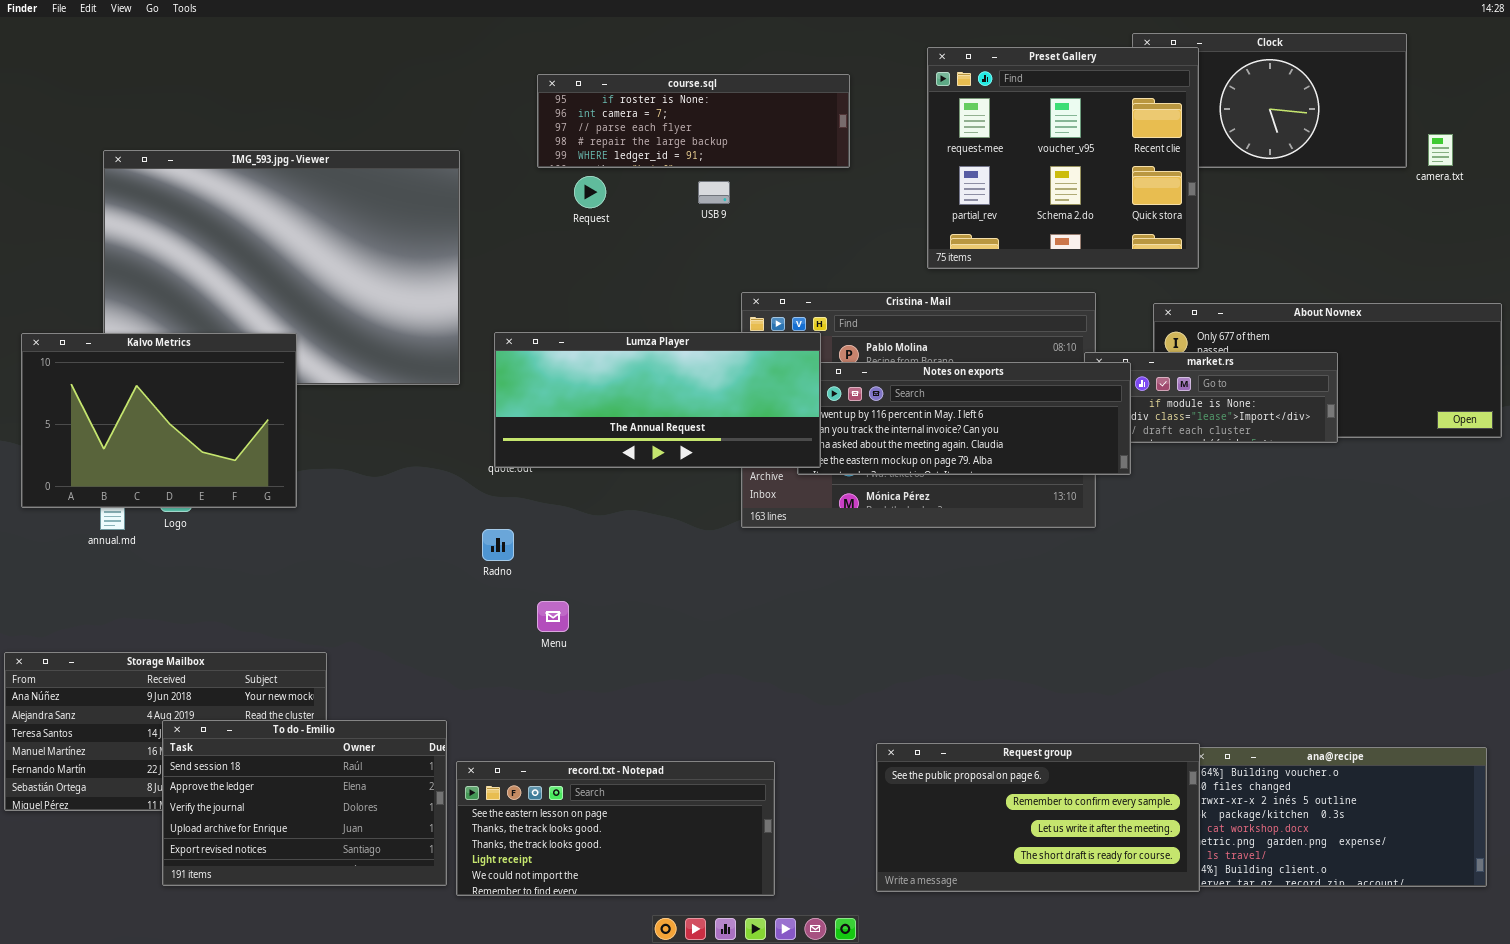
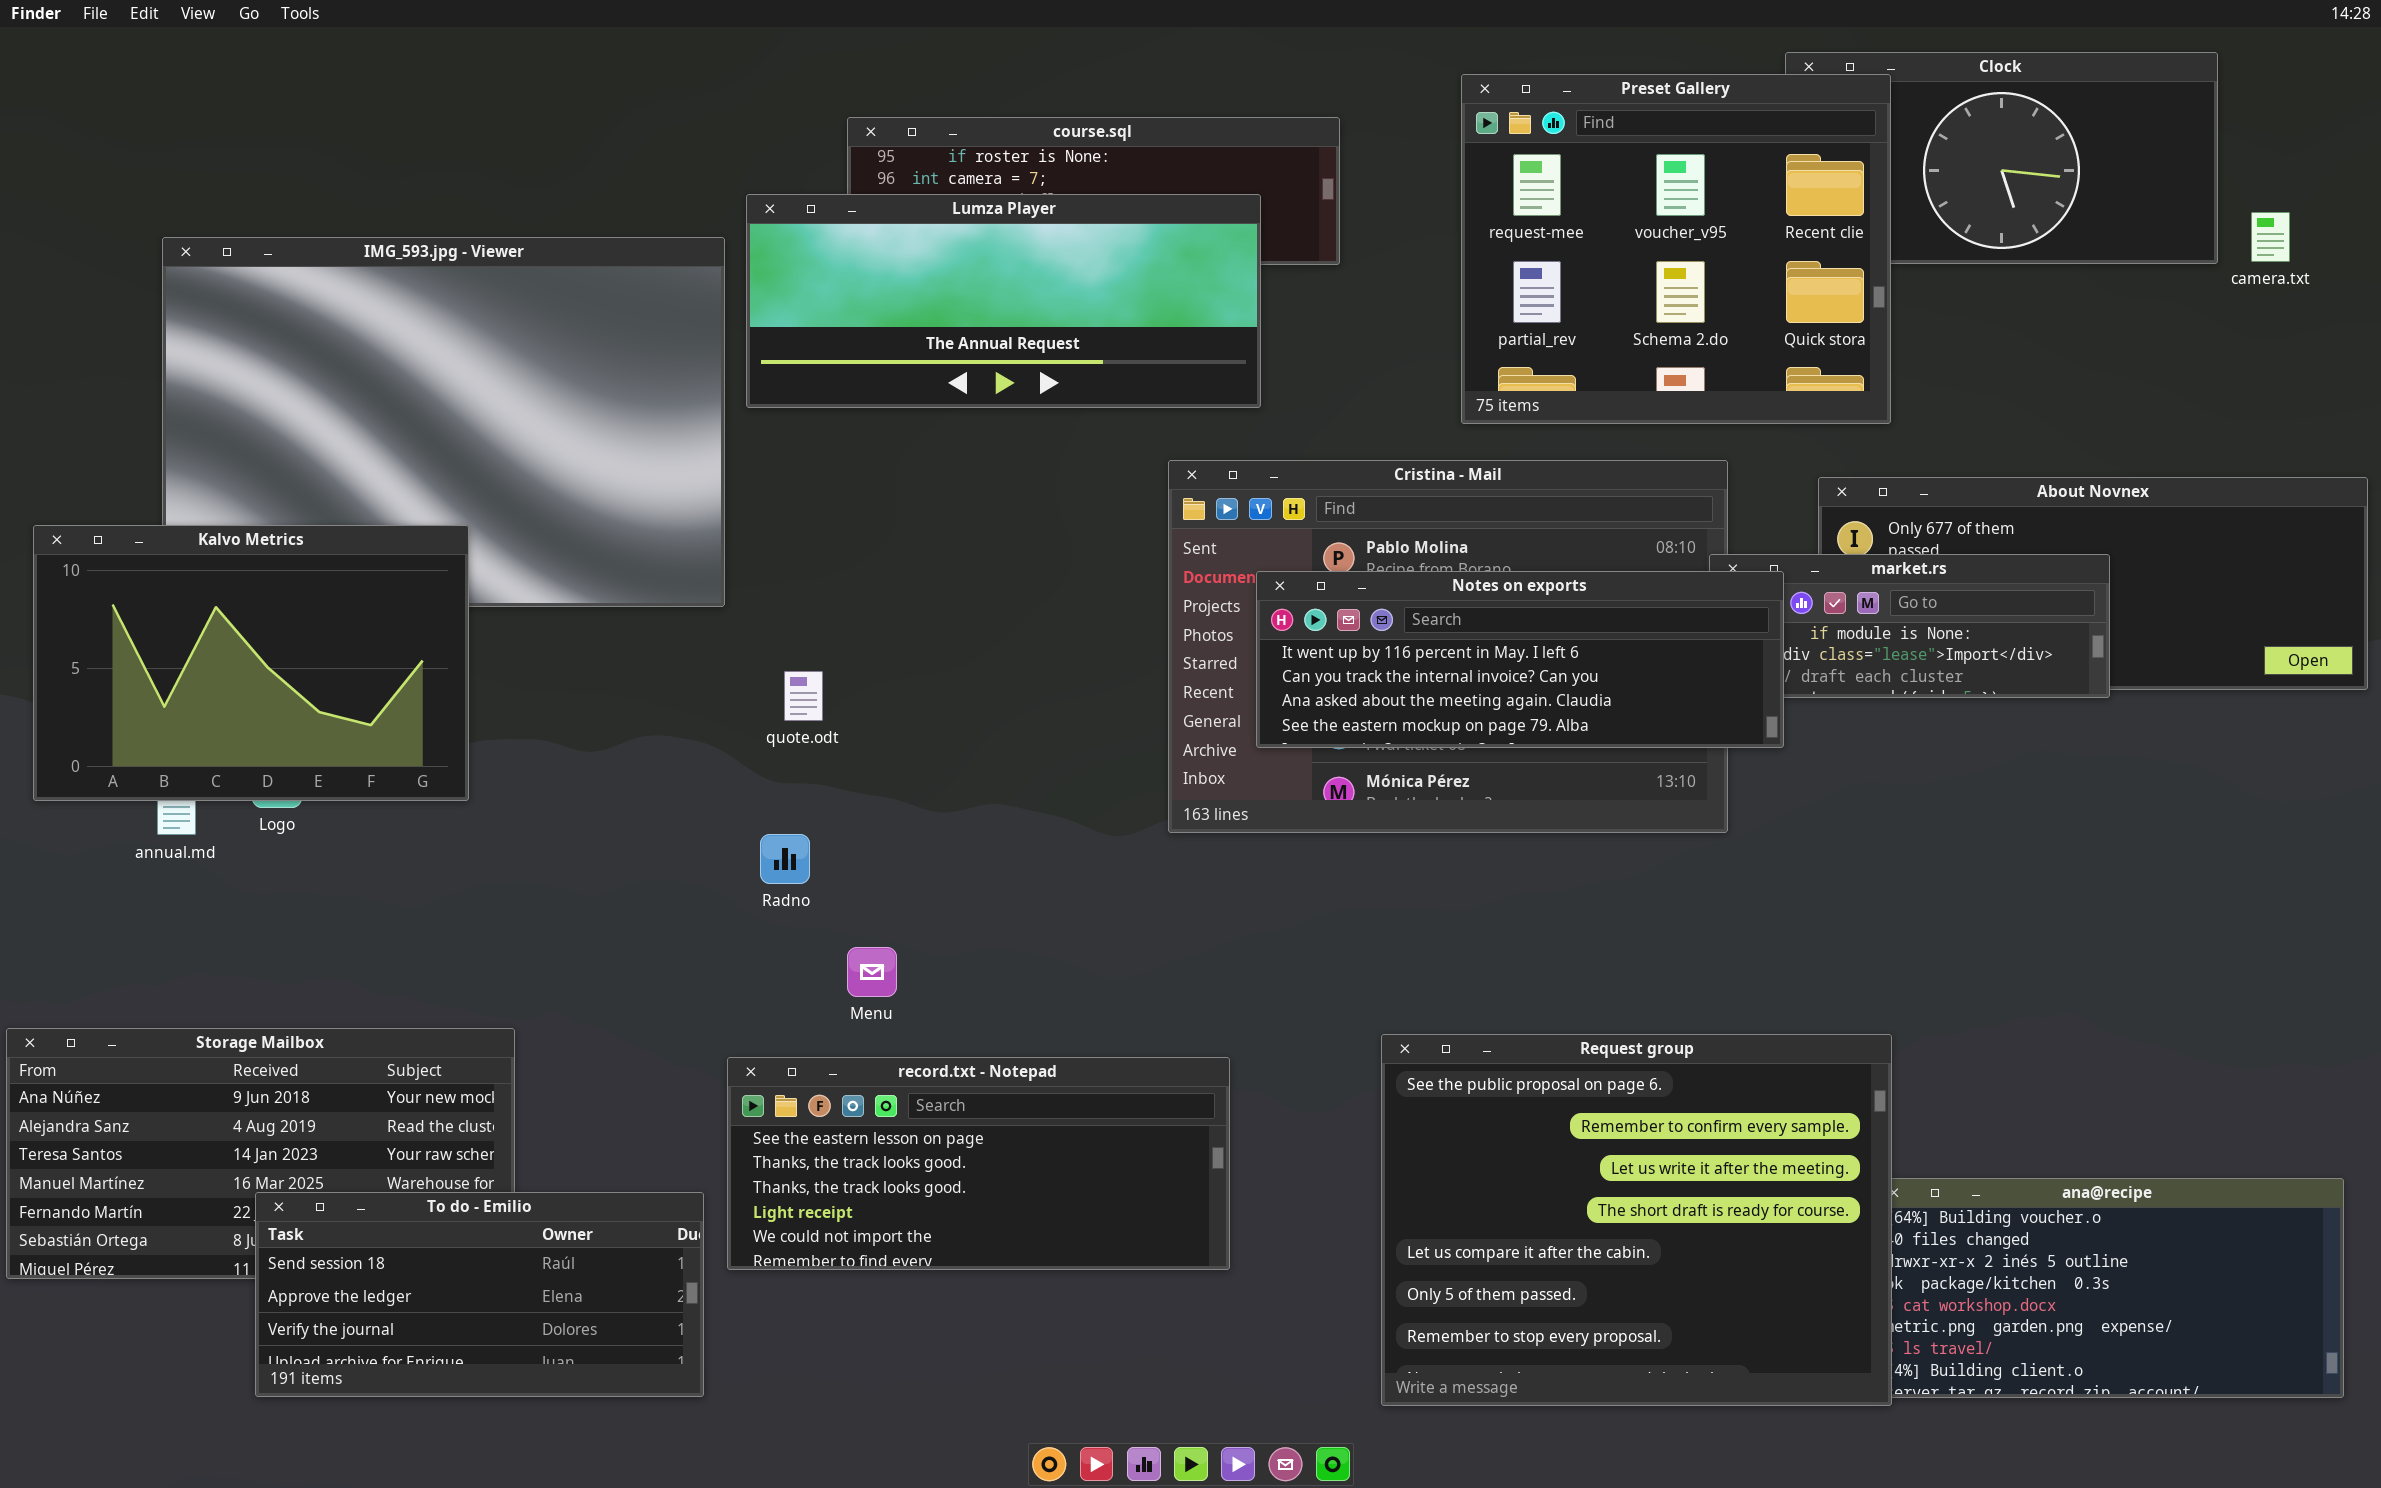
Lumza Player: [494,332,821,468] -> [746,194,1261,408], moved
To do - Emilio: [162,720,447,886] -> [255,1192,704,1397], resized
Request group: [876,743,1200,892] -> [1381,1034,1892,1406], resized
record.txt - Notepad: [456,761,775,896] -> [727,1057,1230,1270], moved

